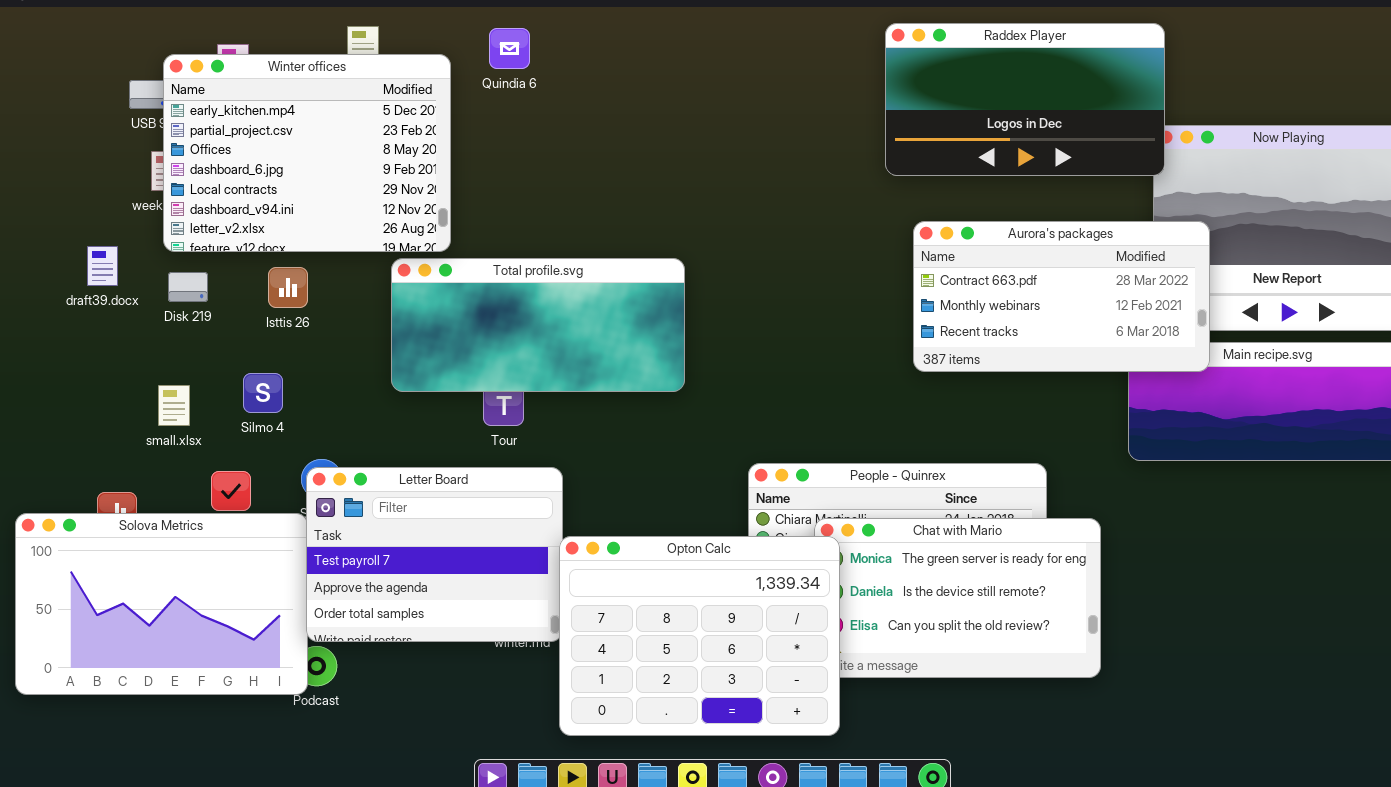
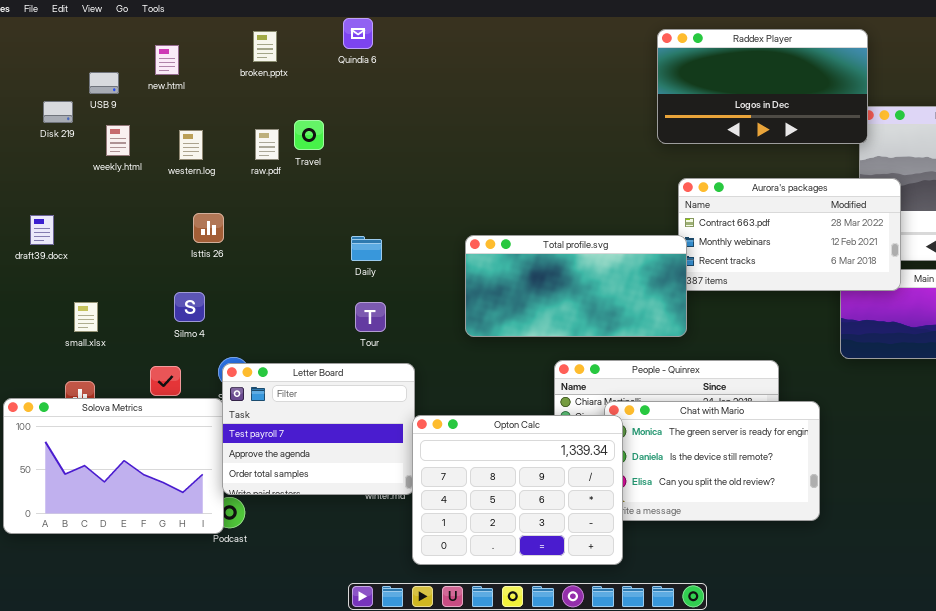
Quindia 6: [489,28,530,69] -> [343,18,373,49], moved
Winter offices: [163,54,451,252] -> none, closed
draft39.docx: [87,246,118,286] -> [30,215,54,245], moved
Total profile.svg: [391,258,685,392] -> [465,235,687,337], moved
Disk 219: [168,272,208,302] -> [43,101,73,123], moved
small.xlsx: [158,385,190,426] -> [74,302,98,332], moved

